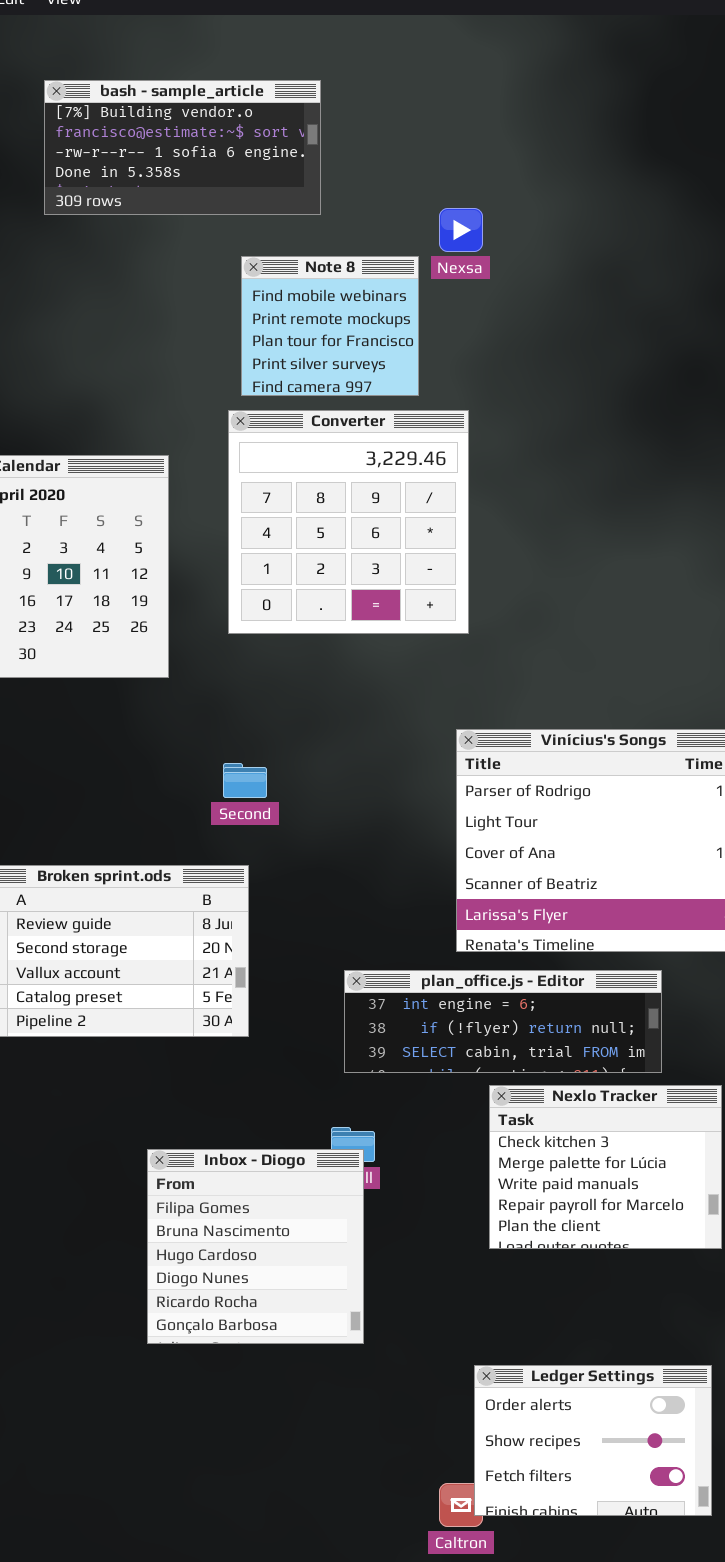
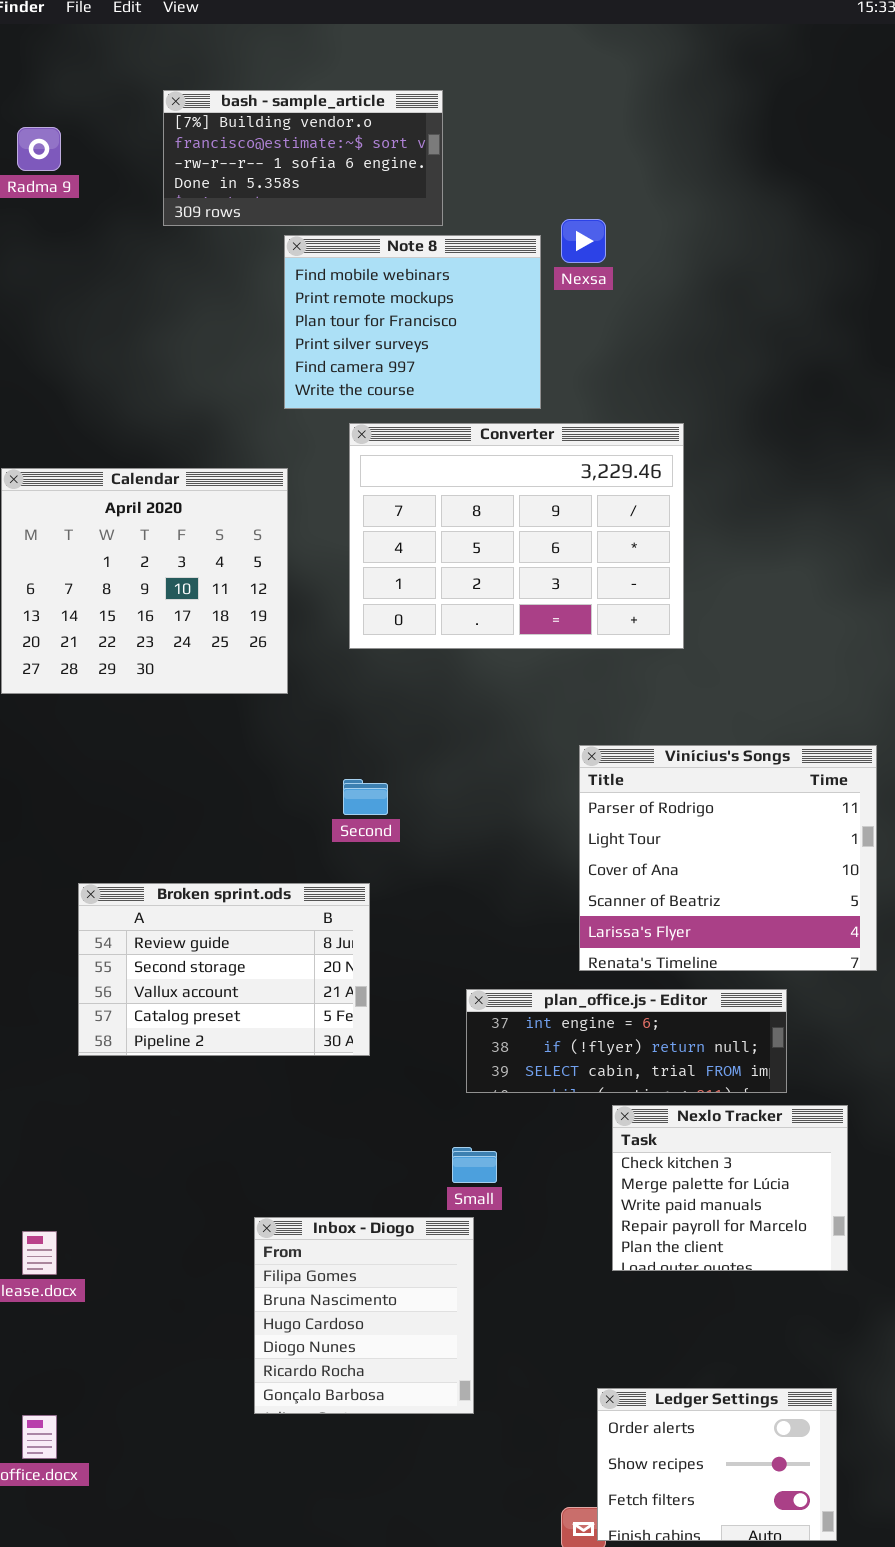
Note 8: [241,256,419,396] -> [284,235,541,409], resized
Converter: [228,410,469,634] -> [349,423,684,649], resized
Inbox - Diogo: [147,1149,364,1344] -> [254,1217,474,1414], moved

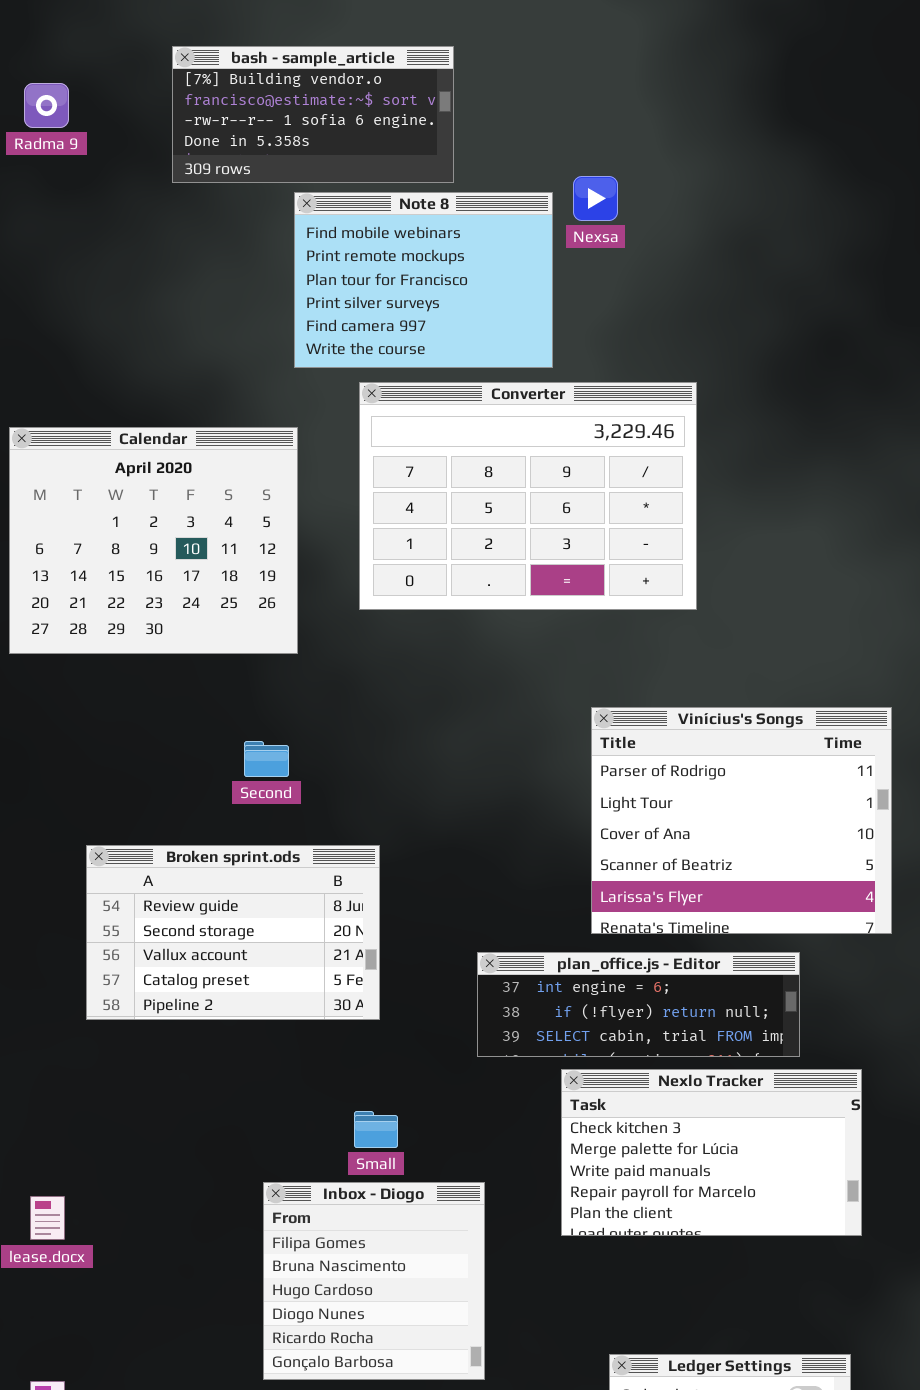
Second: [343,779,388,815] -> [244,741,289,777], moved
Nexlo Tracker: [612,1105,848,1271] -> [561,1069,862,1236], resized
Small: [452,1147,497,1183] -> [354,1111,398,1148], moved

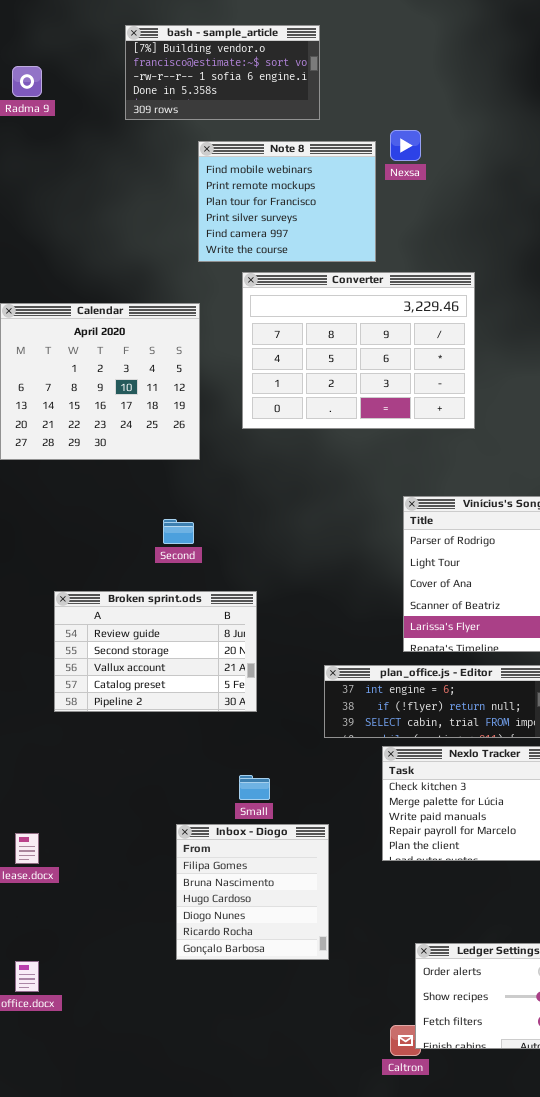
bash - sample_article: [172,46,454,183] -> [125,25,320,120], moved

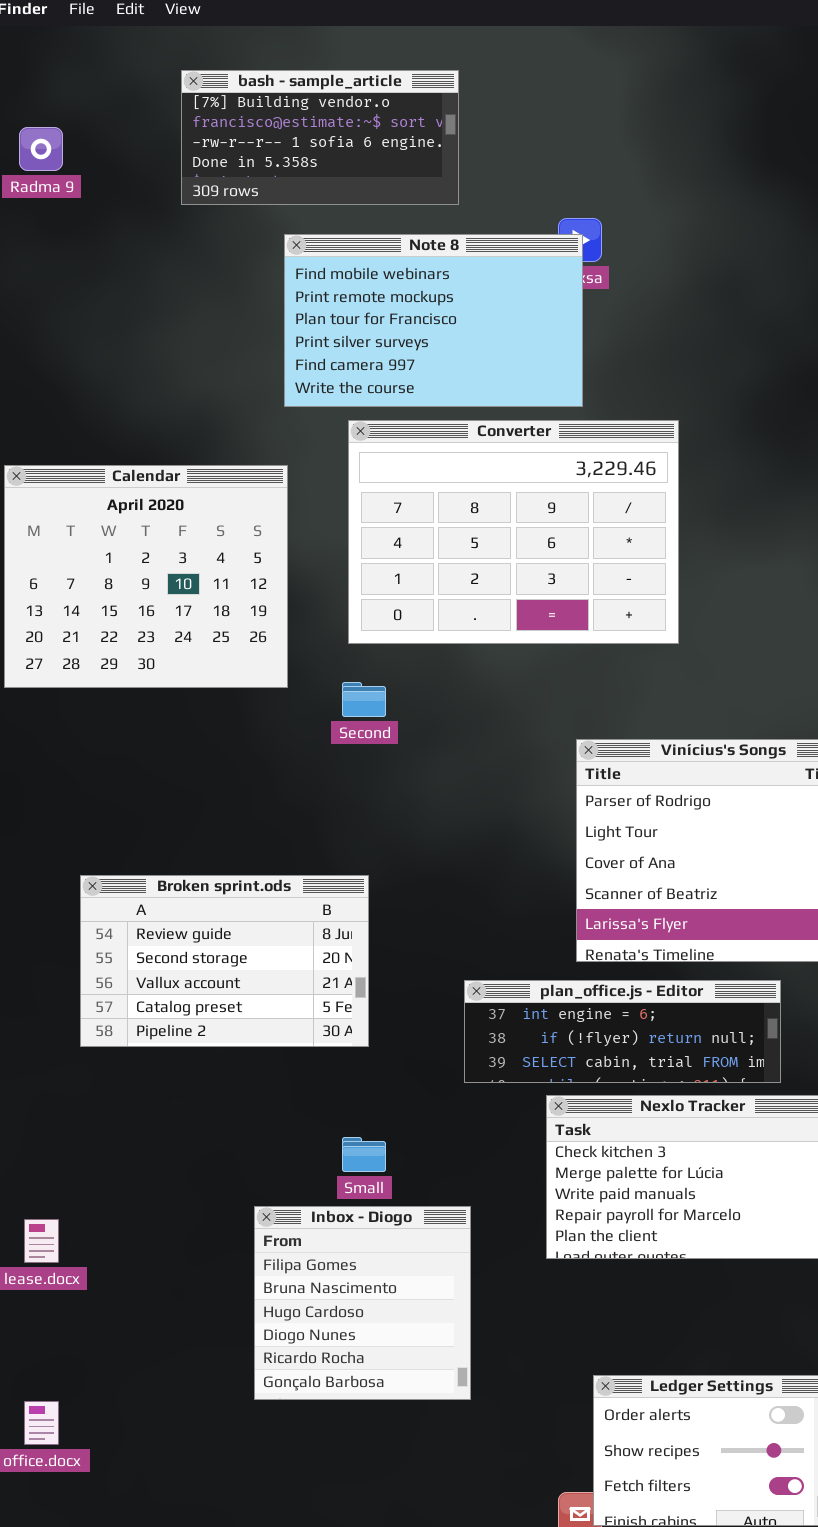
Note 8: [198,141,376,262] -> [284,234,583,407], resized
Second: [163,519,194,544] -> [342,682,386,717], moved

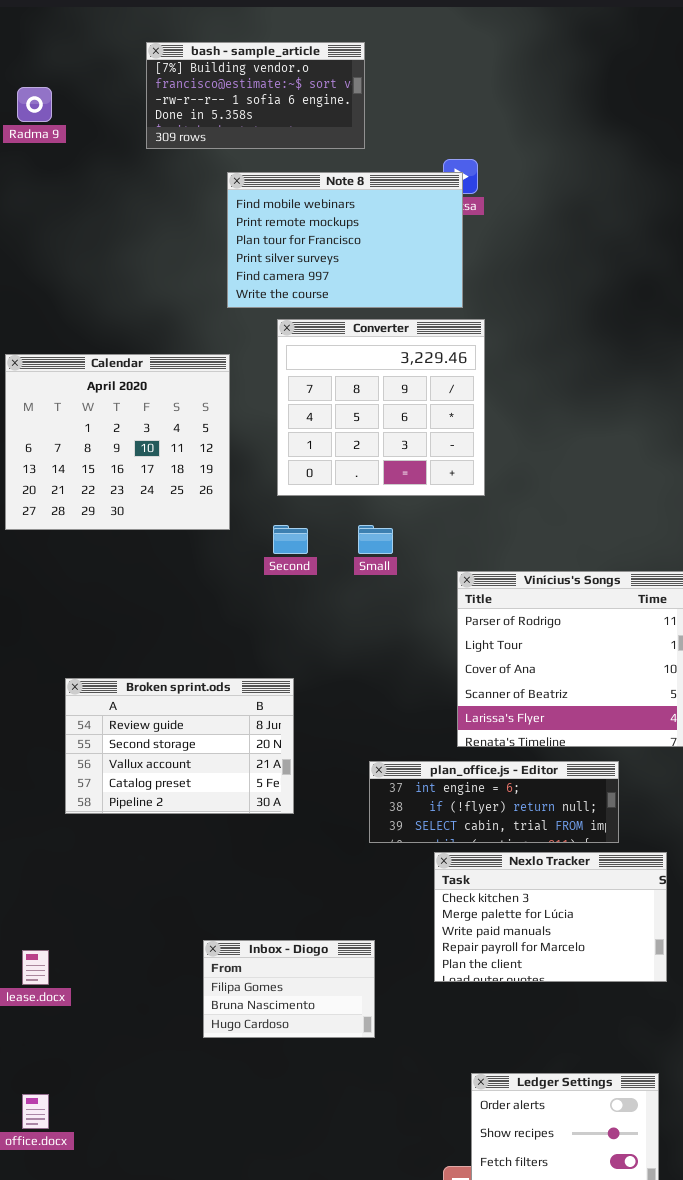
Converter: [348,420,679,644] -> [277,319,485,496], resized
Small: [342,1137,386,1172] -> [358,525,393,554], moved
Inbox - Diogo: [254,1206,471,1400] -> [203,940,375,1038], resized

